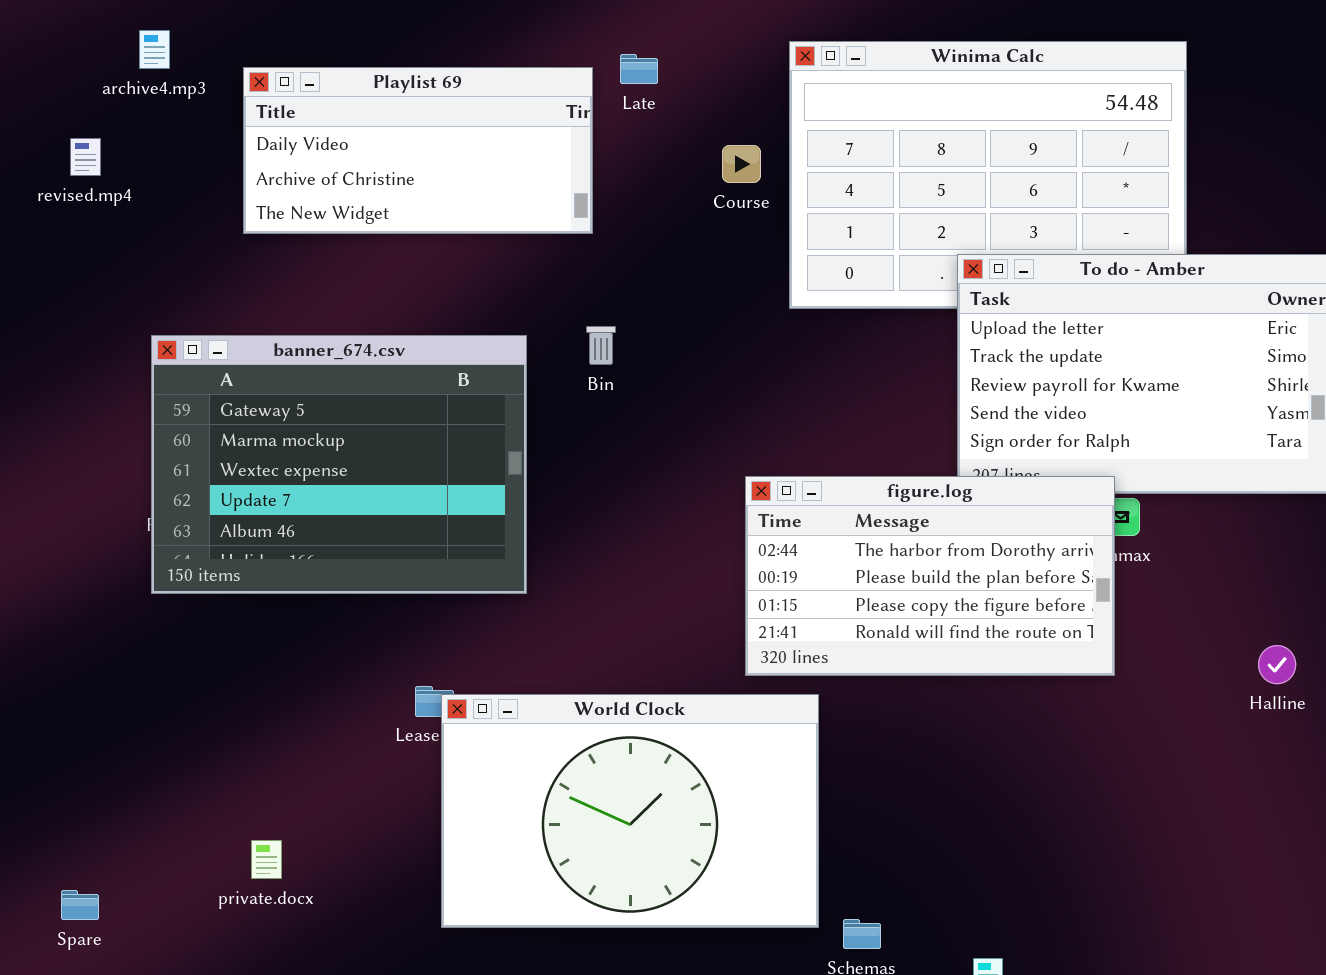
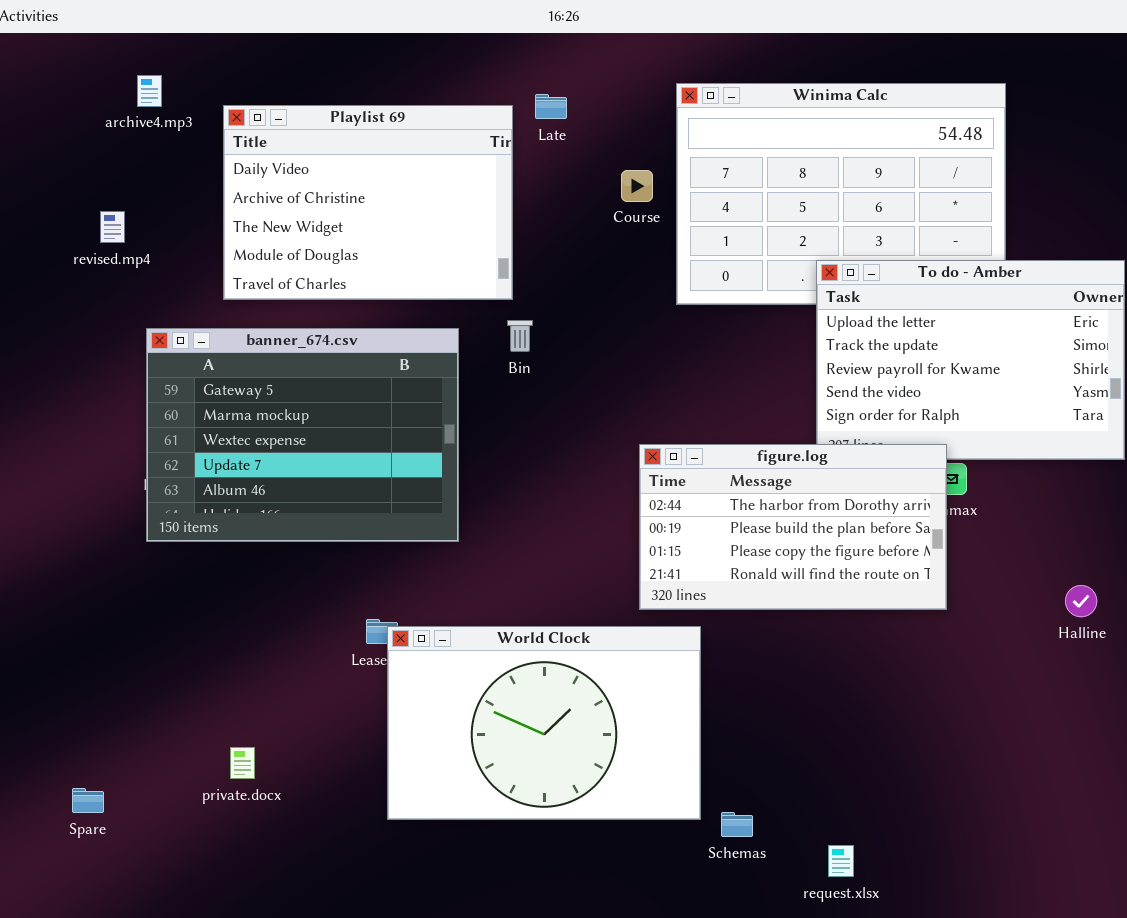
Playlist 69: [243,67,593,234] -> [223,105,513,300], resized
revised.mp4: [70,138,101,176] -> [100,211,125,243], moved

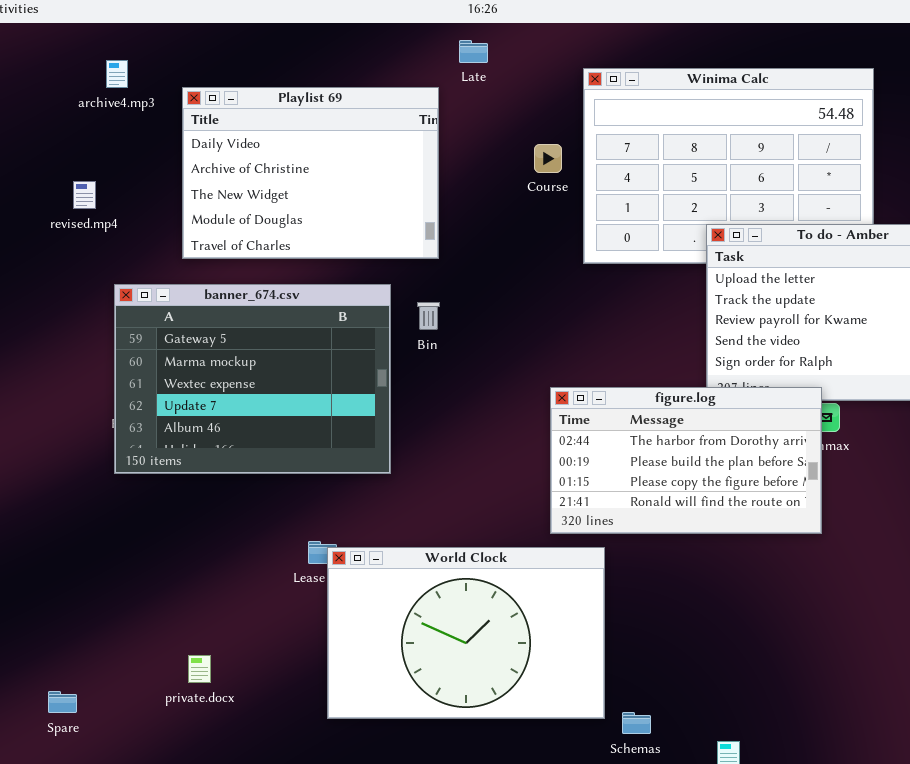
Late: [535,94,567,119] -> [459,40,488,63], moved
Bin: [507,320,533,352] -> [417,302,440,330], moved

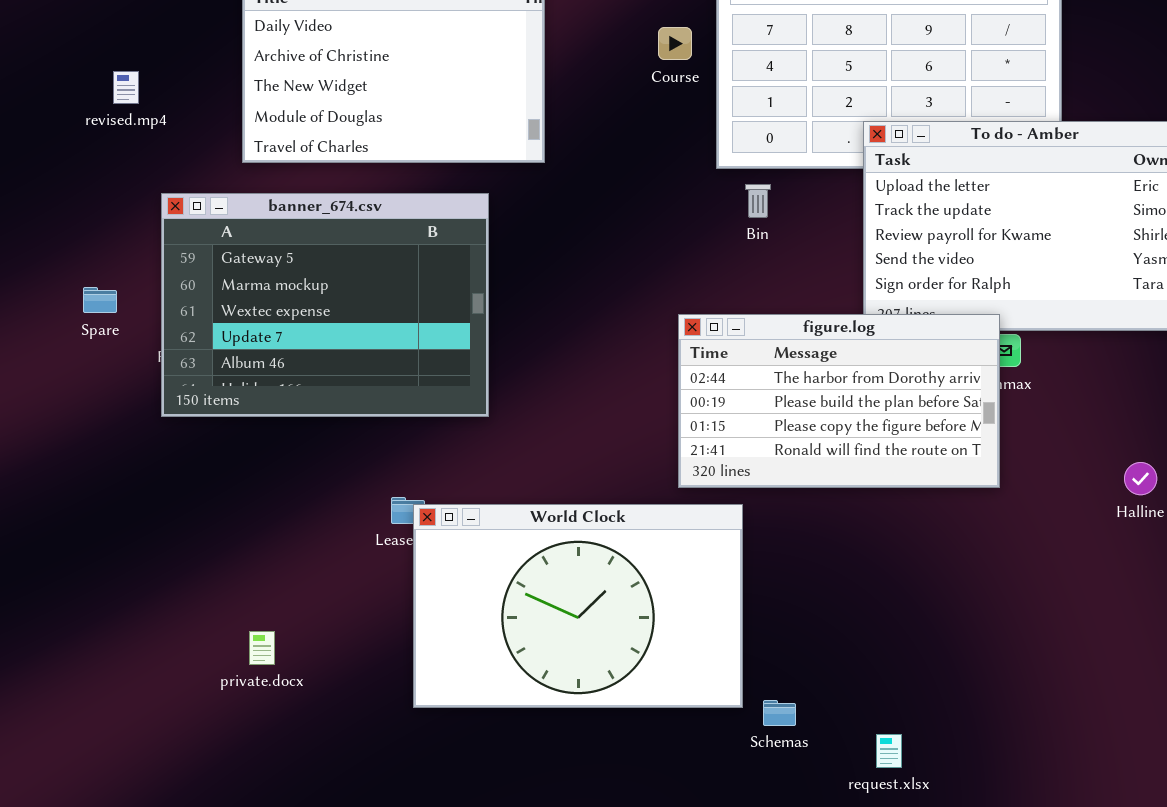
Bin: [417,302,440,330] -> [745,184,771,218], moved
Spare: [48,691,77,713] -> [83,287,117,313], moved

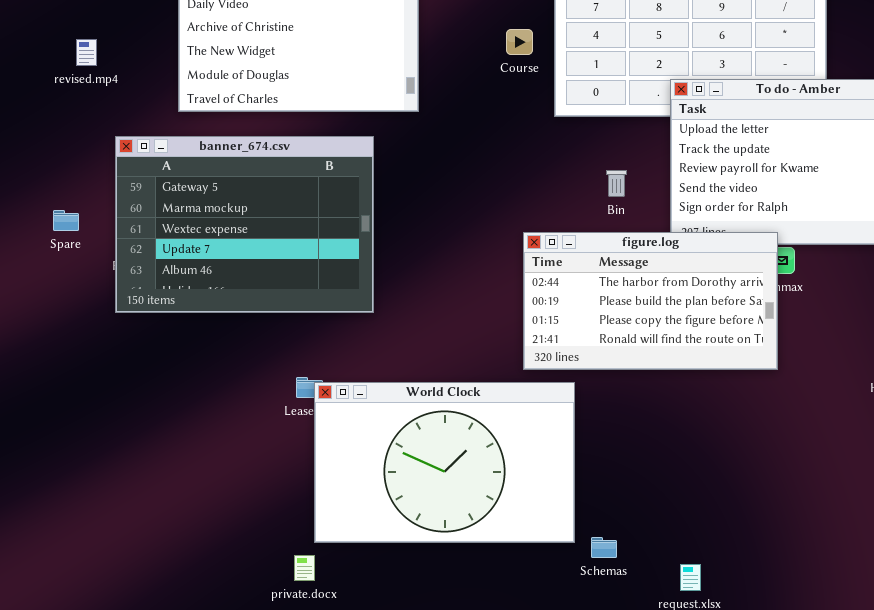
Course: [658,27,692,60] -> [506,29,533,55], moved
Bin: [745,184,771,218] -> [606,170,627,197], moved
private.docx: [249,631,275,665] -> [294,555,315,581], moved

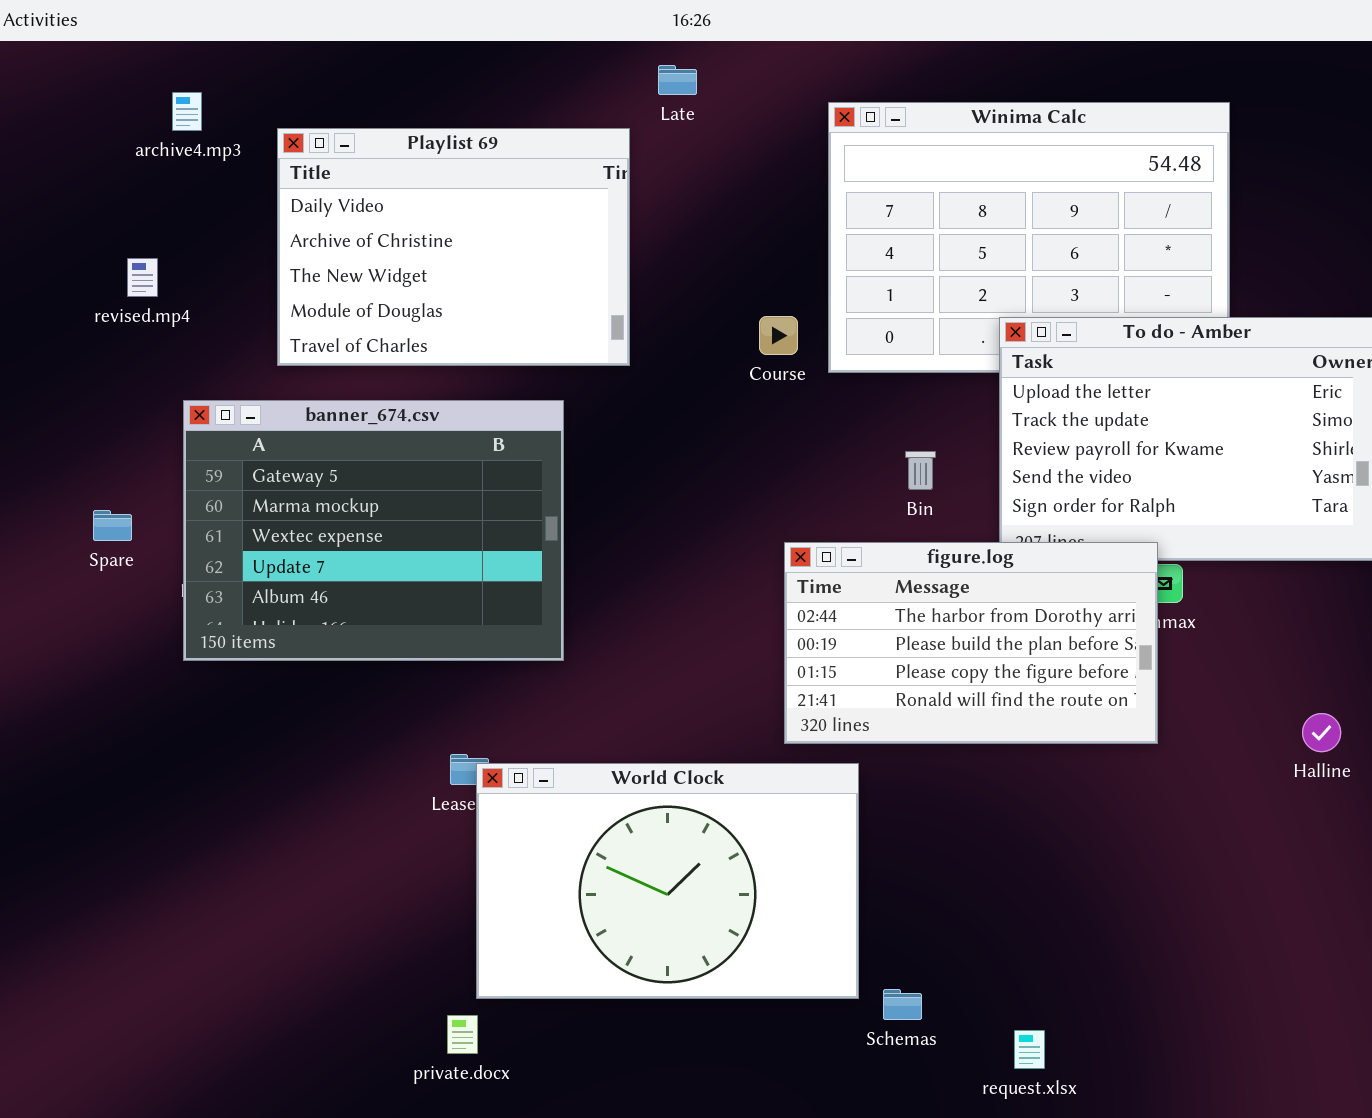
Course: [506,29,533,55] -> [759,316,798,355], moved

